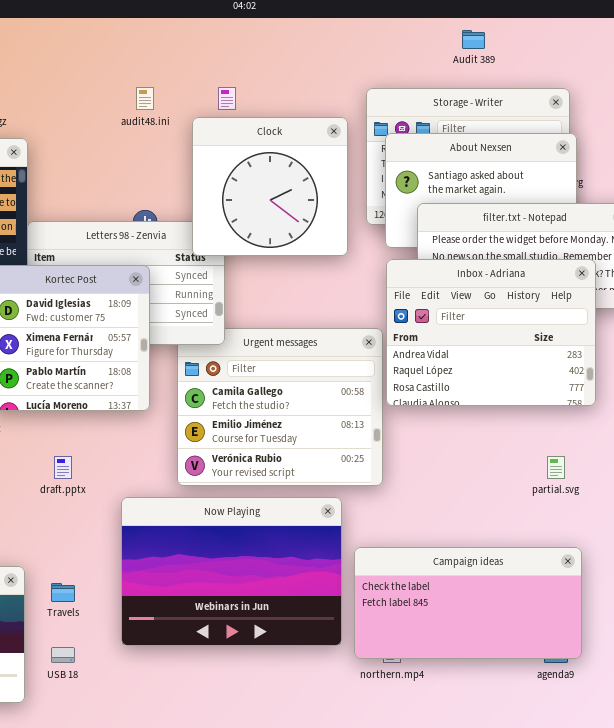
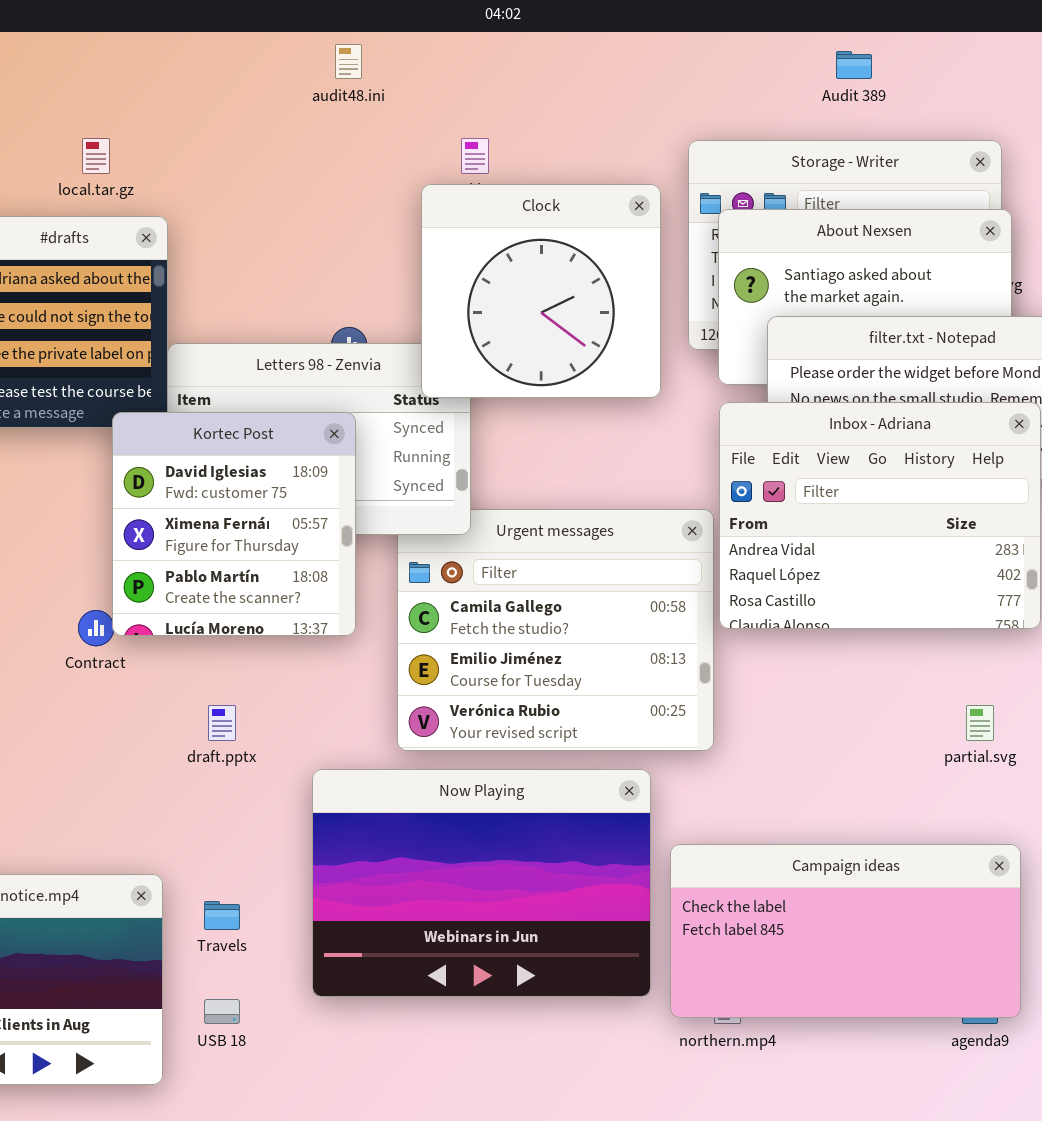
audit48.ini: [136,87,154,110] -> [335,44,362,79], moved

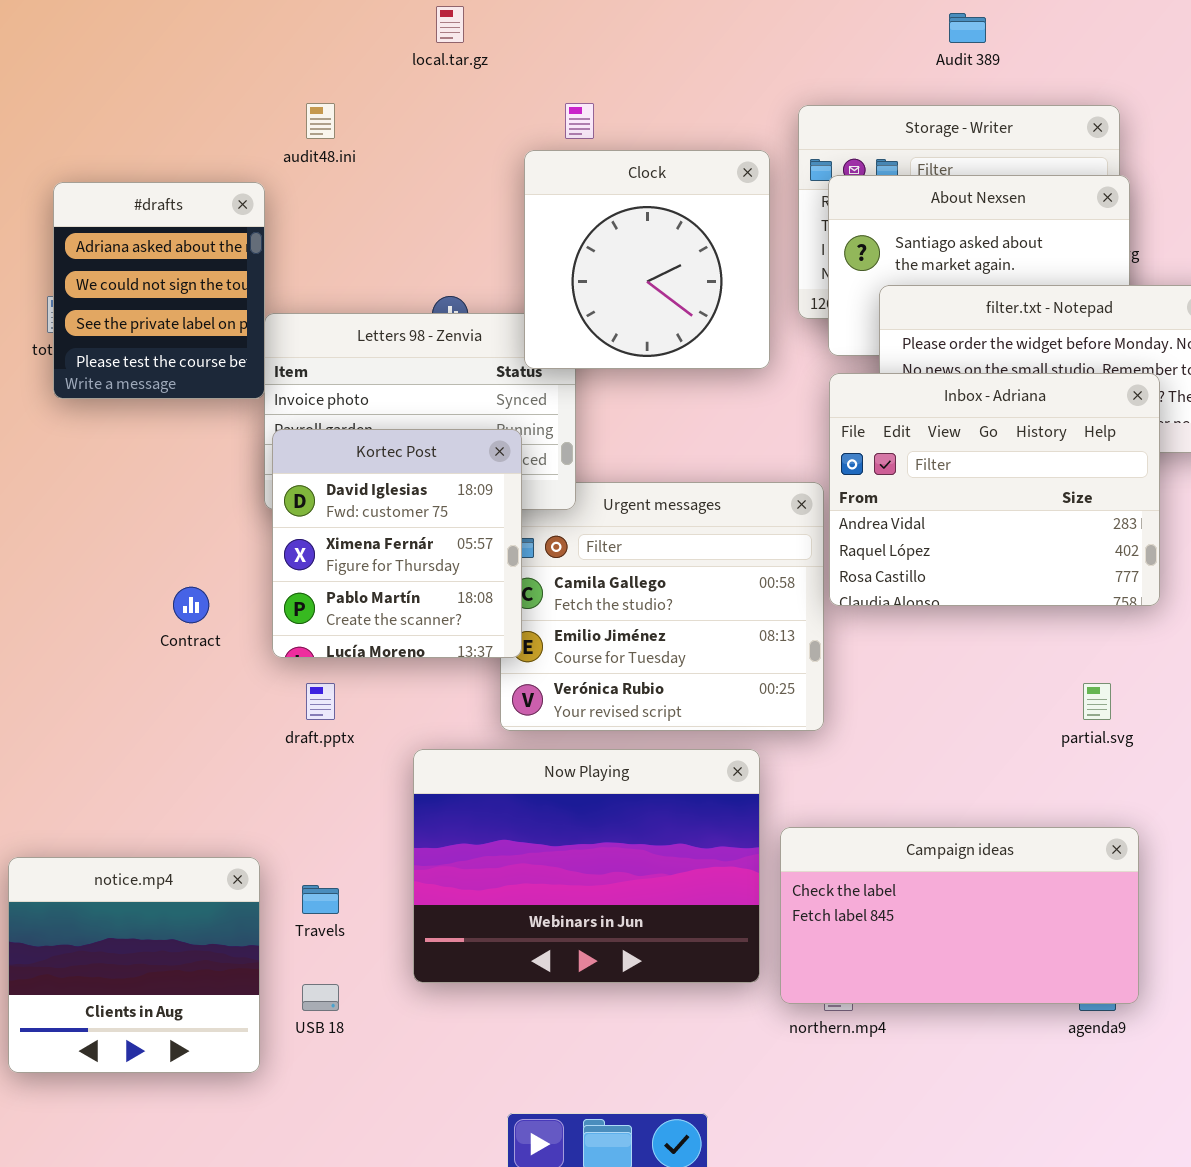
audit48.ini: [335,44,362,79] -> [306,103,335,139], moved
local.tar.gz: [82,138,110,174] -> [436,6,464,43], moved
Kortec Post: [112,412,356,636] -> [272,429,522,658], moved

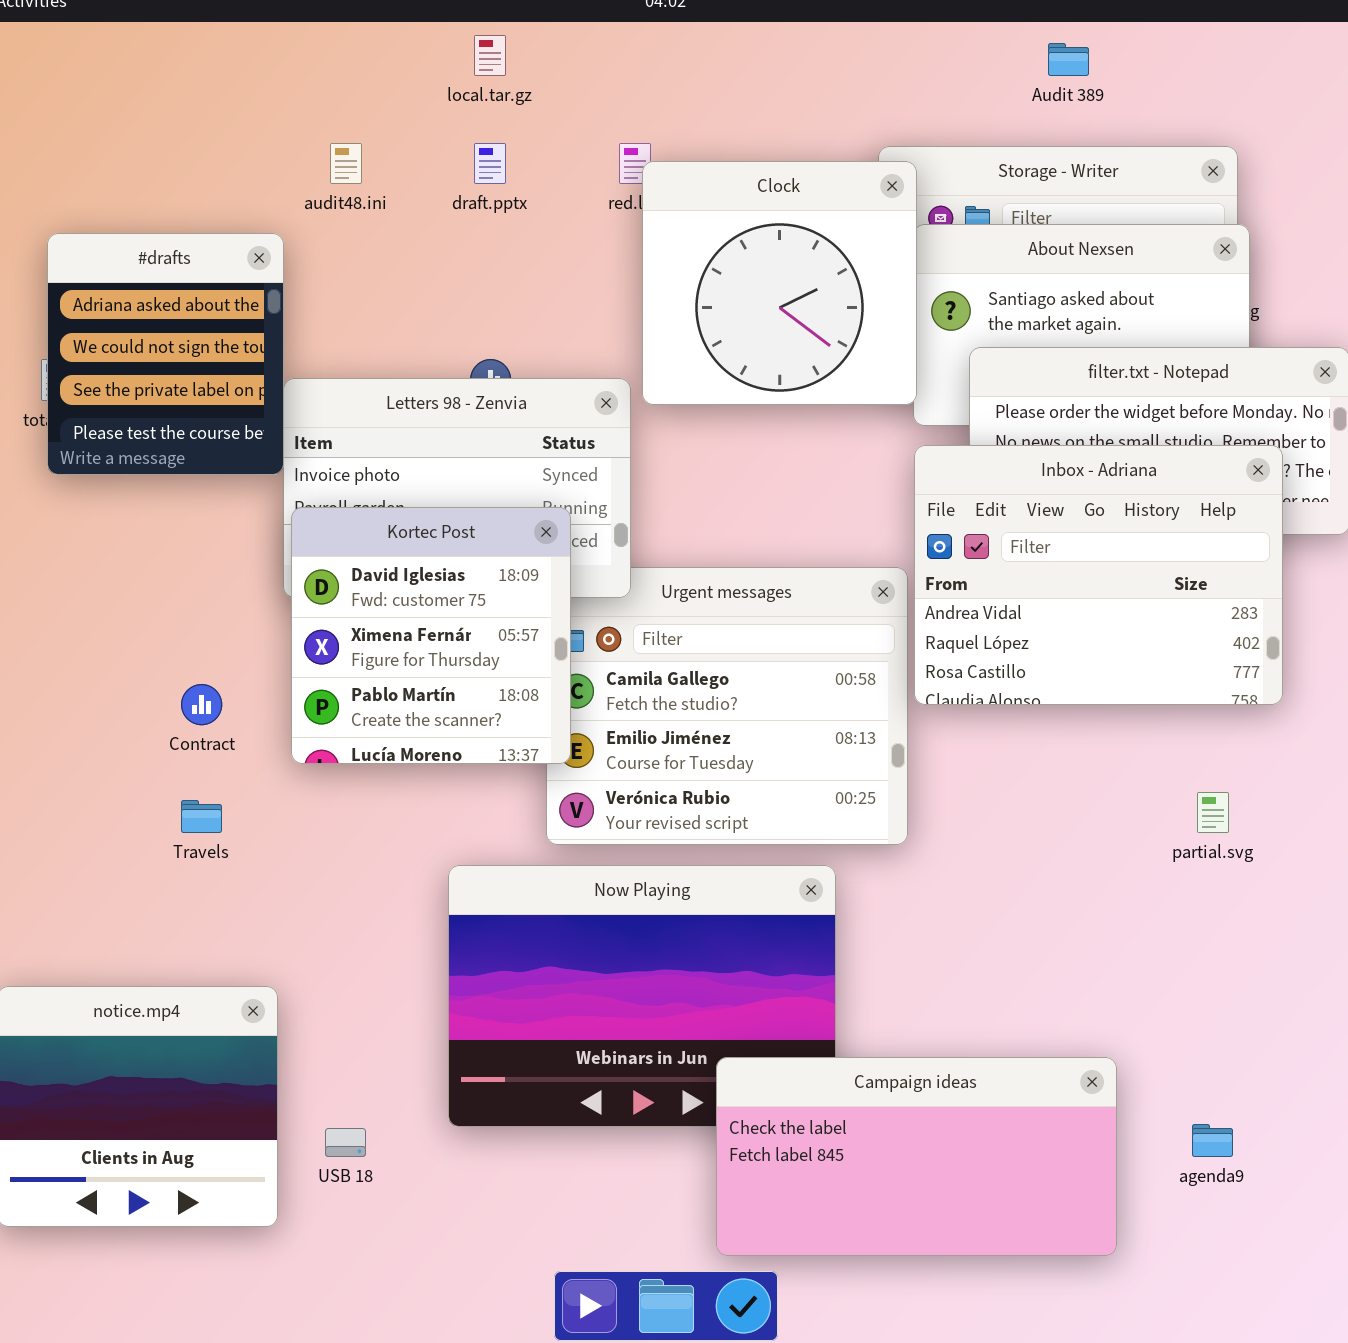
Clock: [524,150,770,369] -> [642,161,917,405], moved
draft.pptx: [306,683,335,720] -> [474,143,506,184], moved
Campaign ideas: [780,827,1139,1004] -> [716,1057,1117,1256], moved
Travels: [302,885,339,914] -> [181,800,222,833], moved

